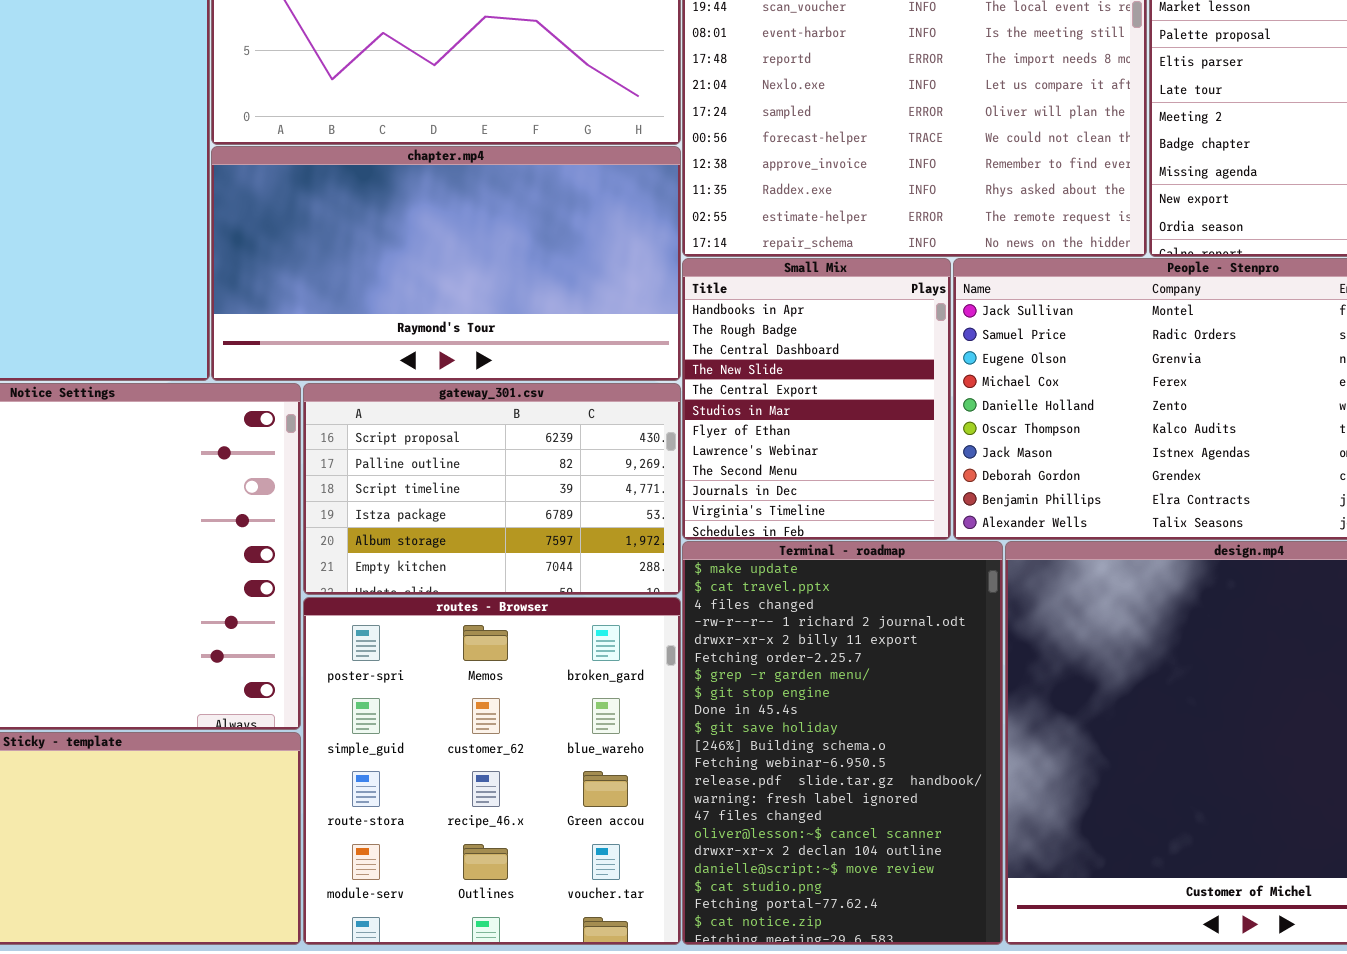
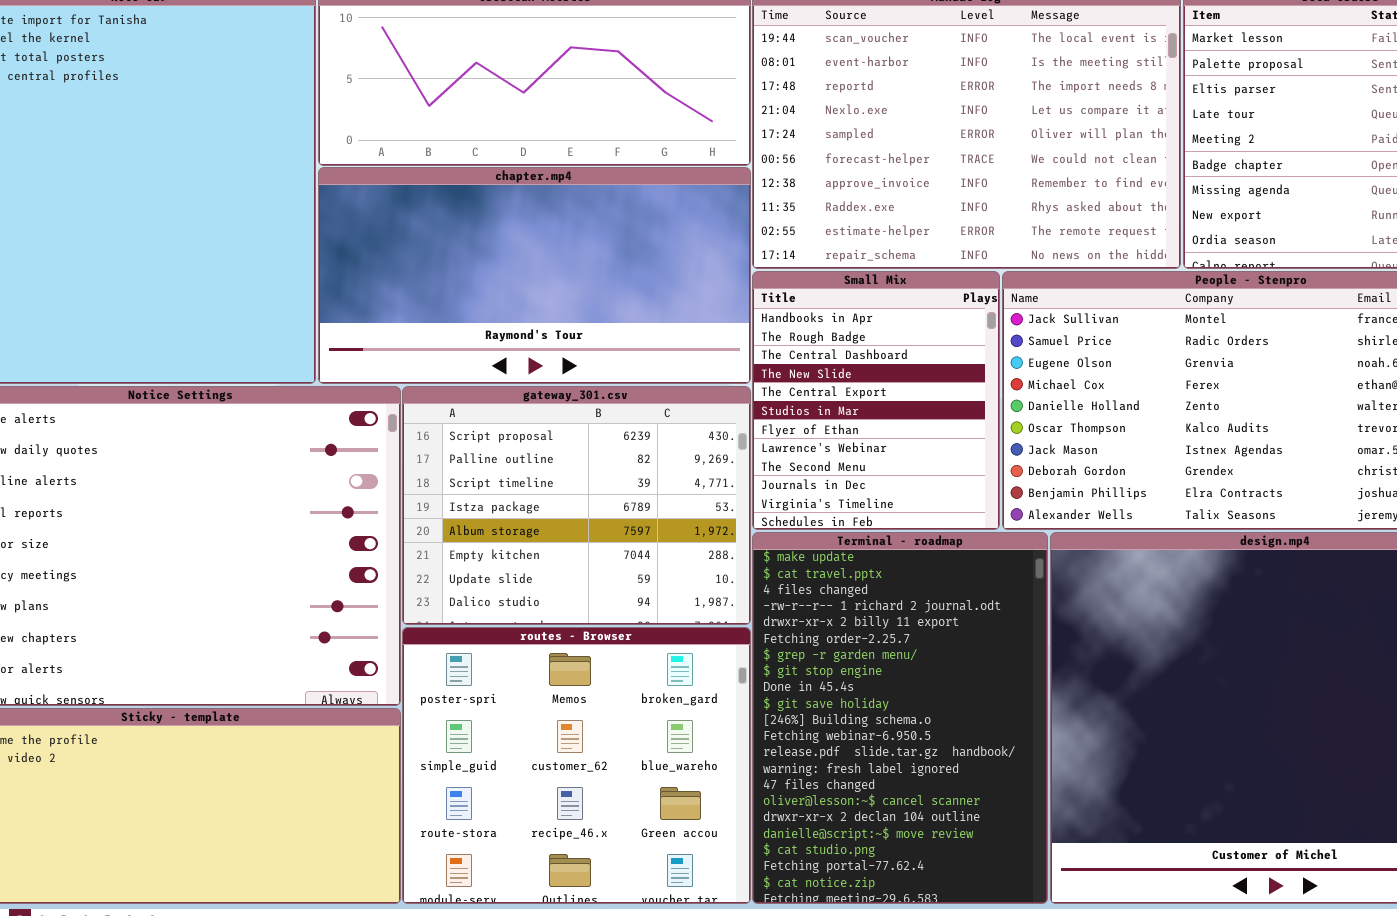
gateway_301.csv: [303,383,681,595] -> [402,386,751,625], resized
routes - Browser: [303,597,681,945] -> [402,627,751,904], resized

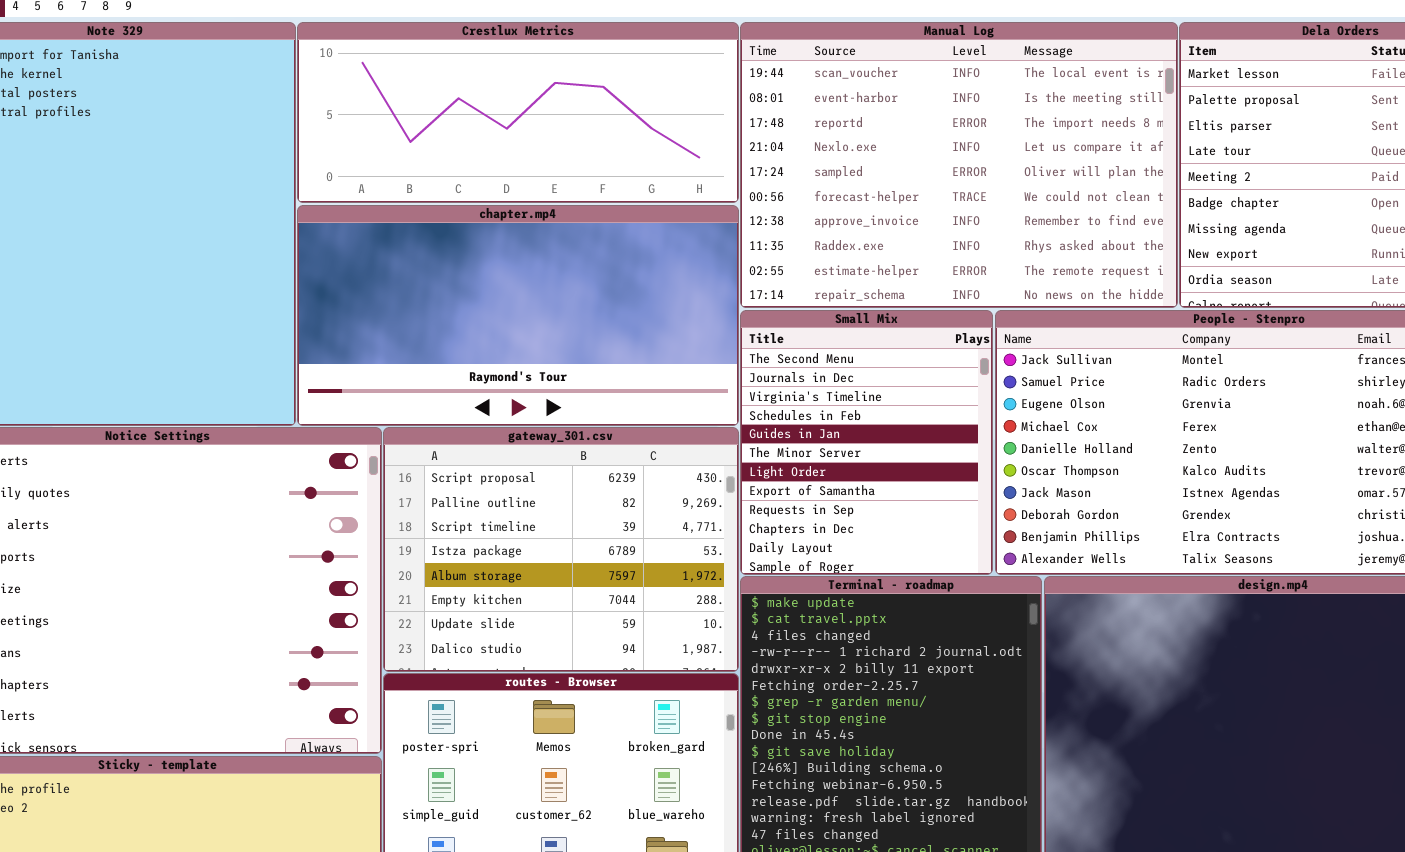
Small Mix: [752,271,1000,530] -> [740,310,993,575], scrolled down 8 rows

